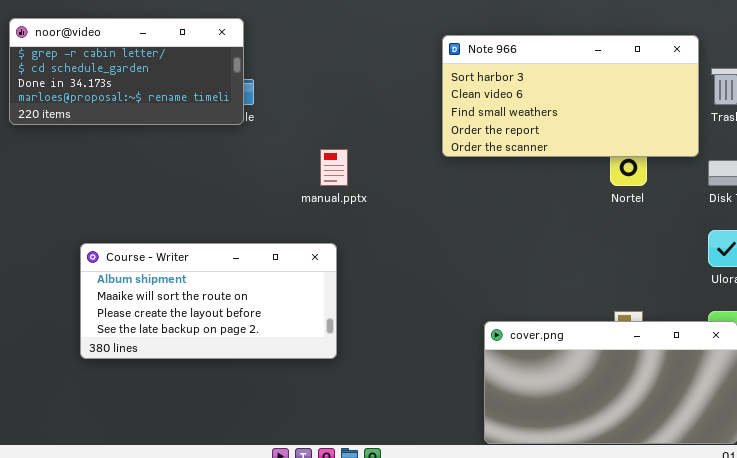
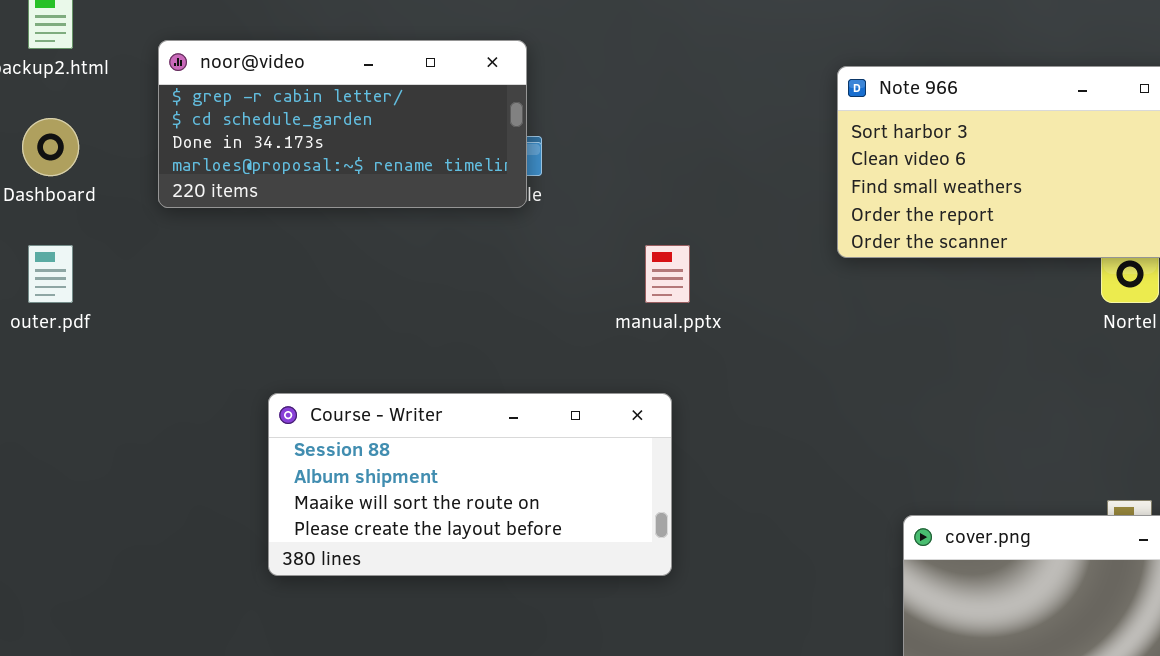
Course - Writer: [80,243,337,359] -> [268,393,672,576], scrolled up 1 row

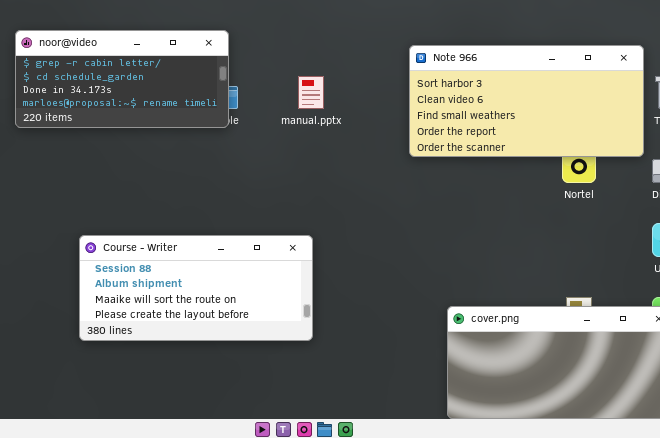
manual.pptx: [645,245,690,303] -> [298,76,324,109], moved

